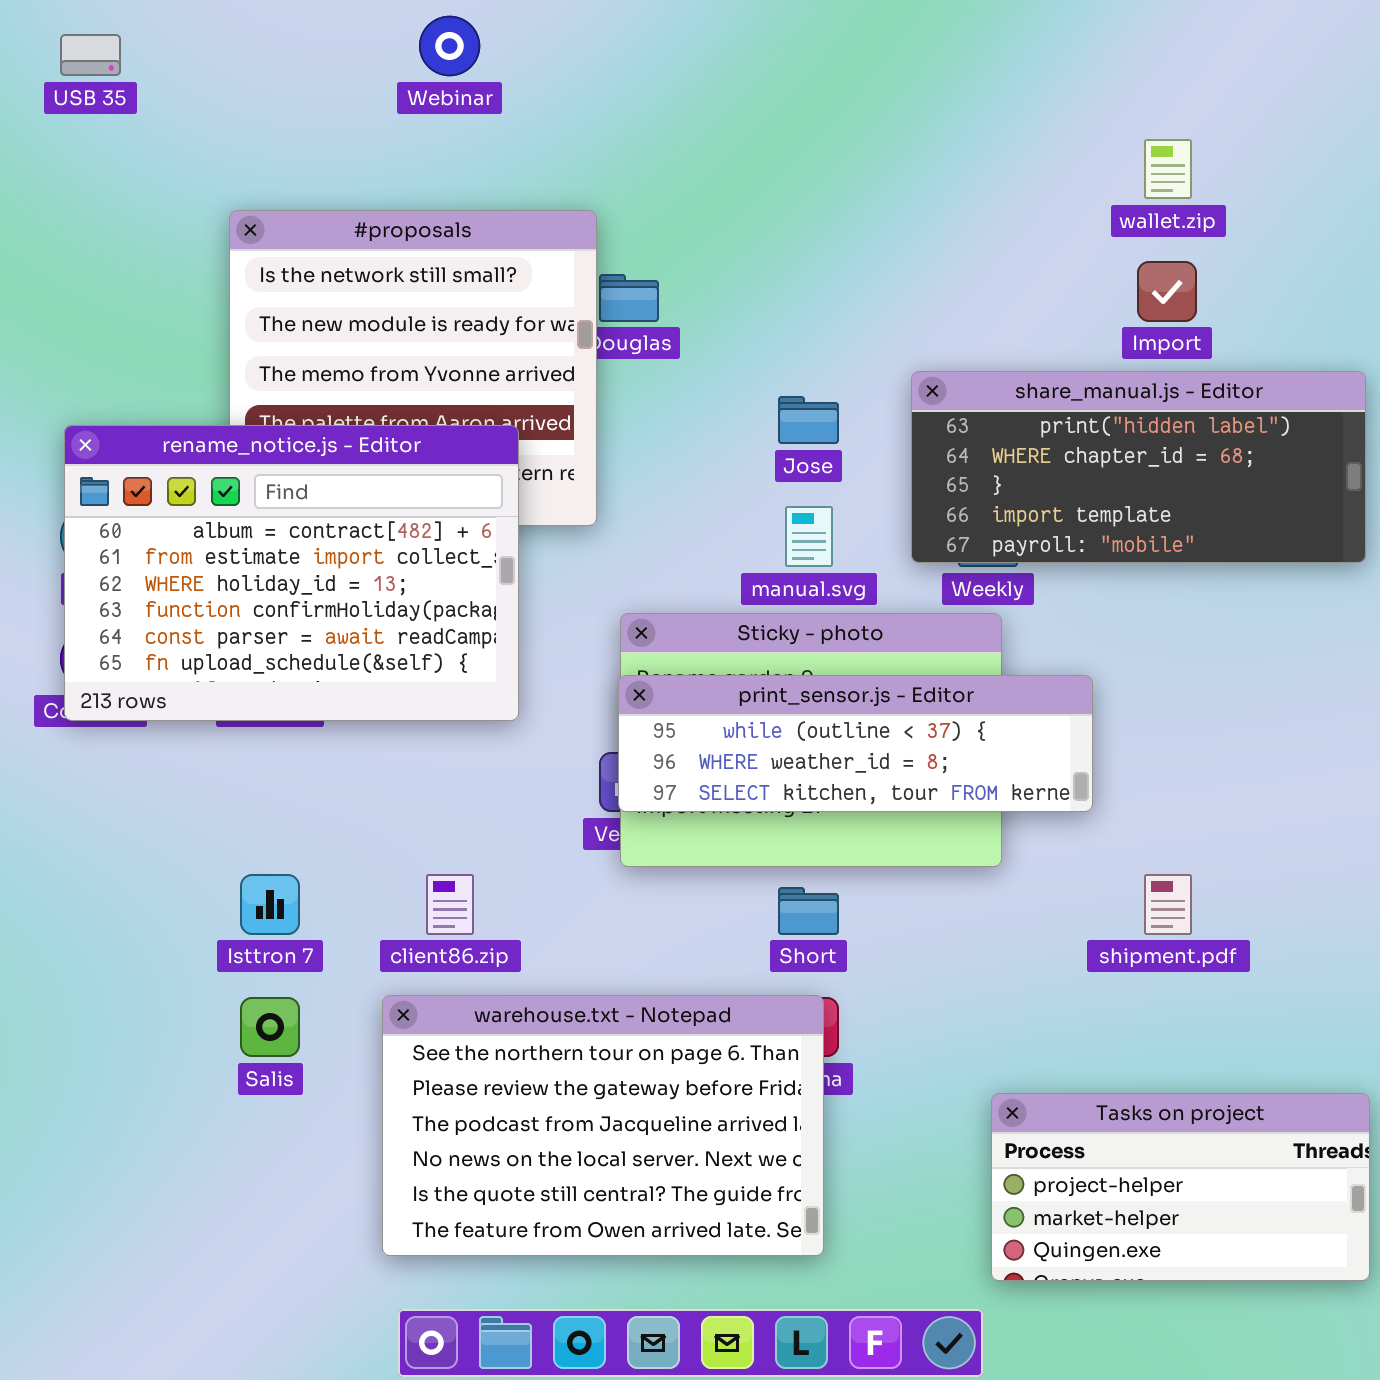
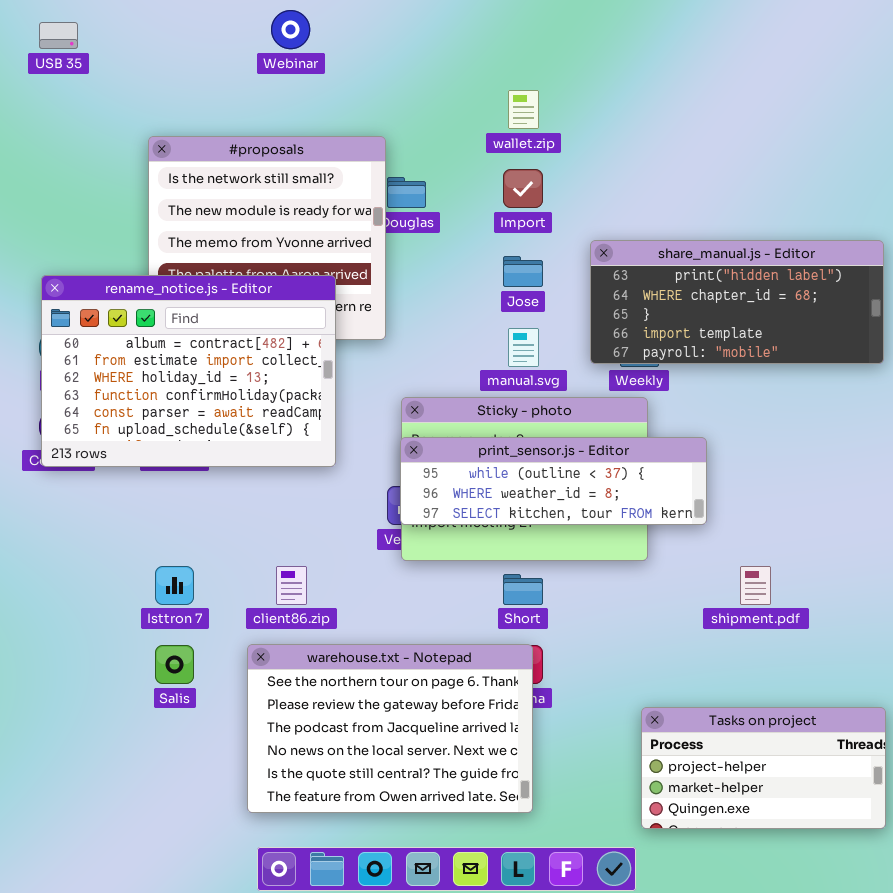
wallet.zip: [1144,139,1192,199] -> [508,90,539,129], moved
Import: [1137,261,1197,322] -> [503,169,543,208], moved

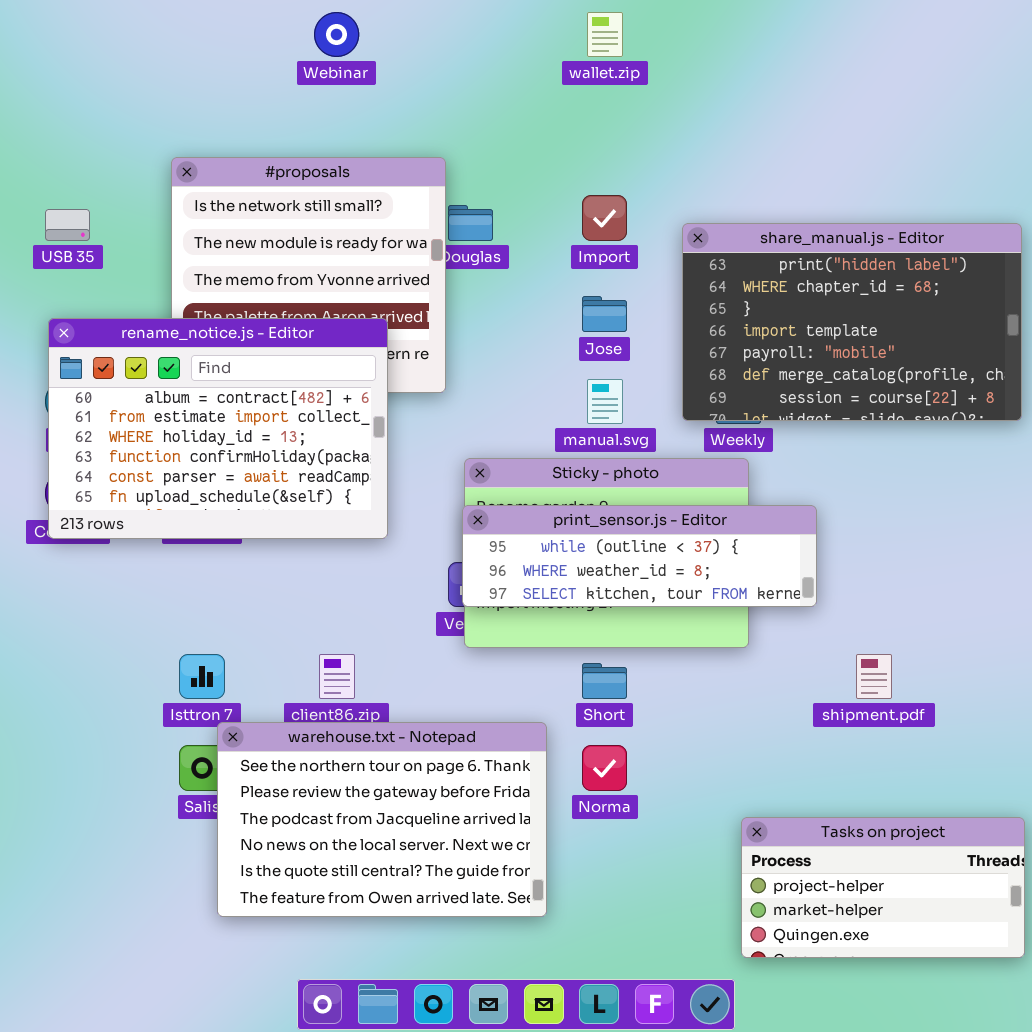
USB 35: [39,22,78,49] -> [45,209,90,241], moved
wallet.zip: [508,90,539,129] -> [587,12,623,57], moved
share_manual.js - Editor: [590,240,884,364] -> [682,223,1022,421], resized
warehouse.txt - Notepad: [247,644,533,813] -> [217,722,547,917], moved

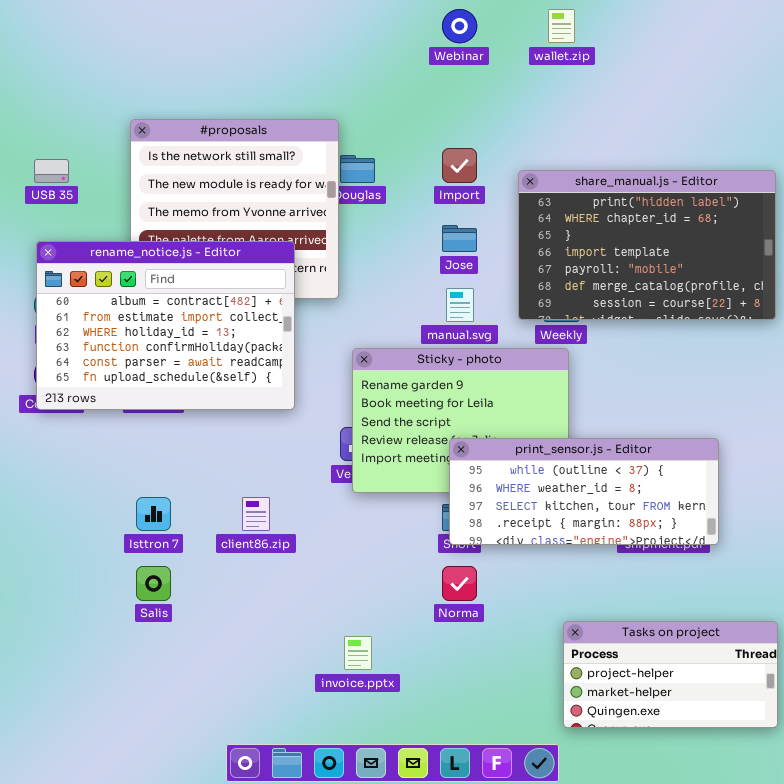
Webinar: [314,12,359,57] -> [442,9,477,43], moved
wallet.zip: [587,12,623,57] -> [548,9,575,43], moved
print_sensor.js - Editor: [462,505,817,607] -> [449,438,719,545], moved, resized
warehouse.txt - Notepad: [217,722,547,917] -> none, closed

